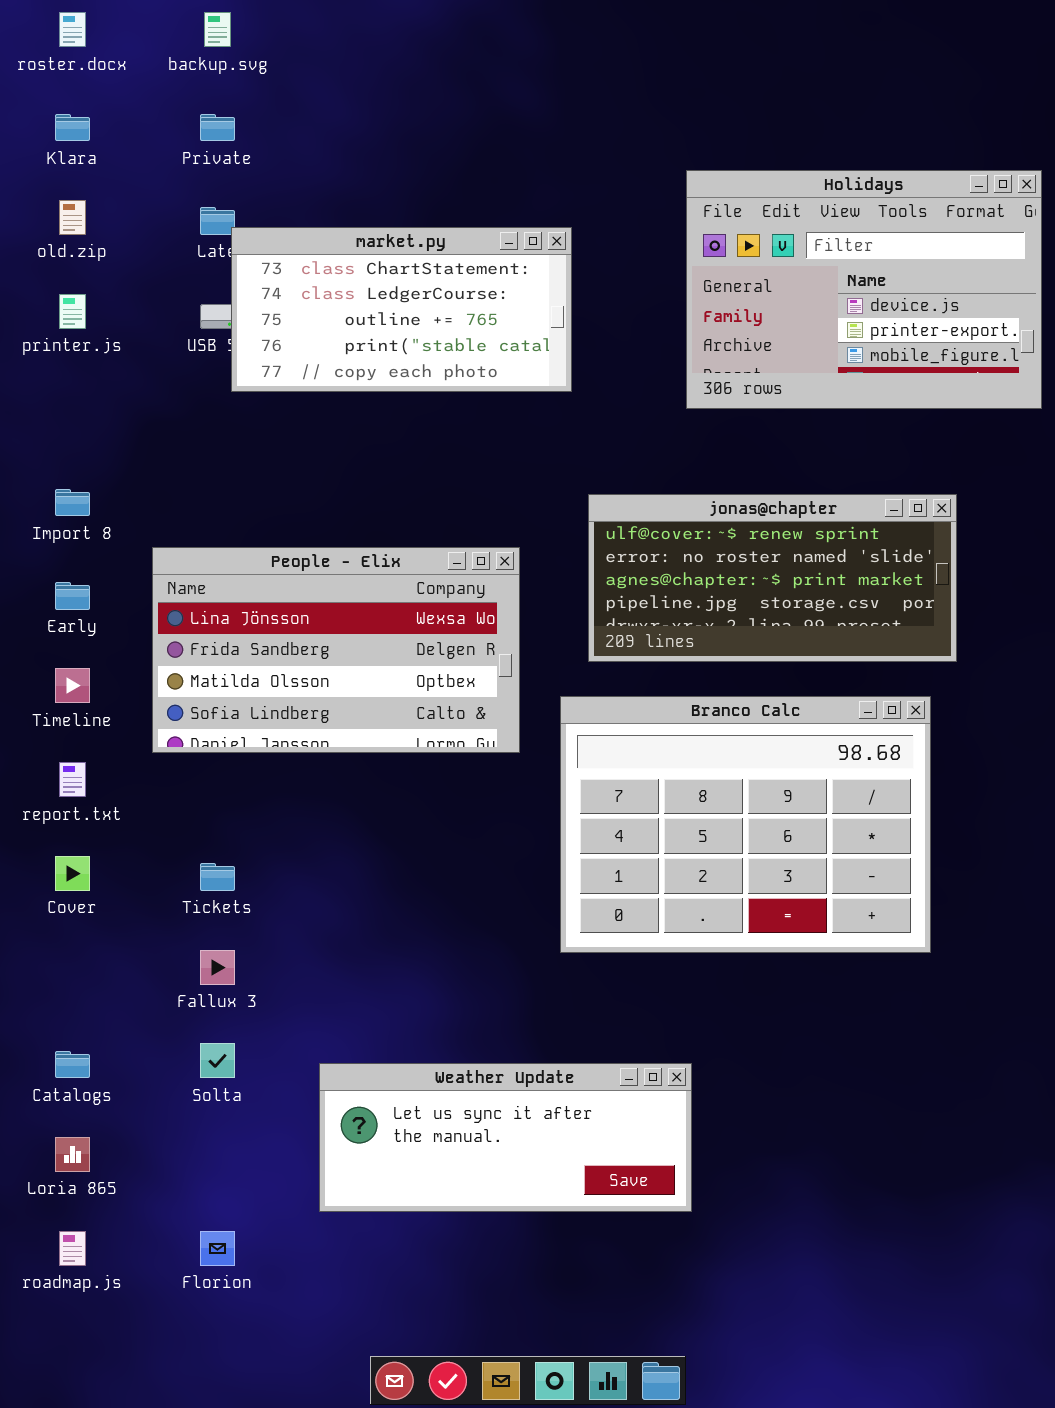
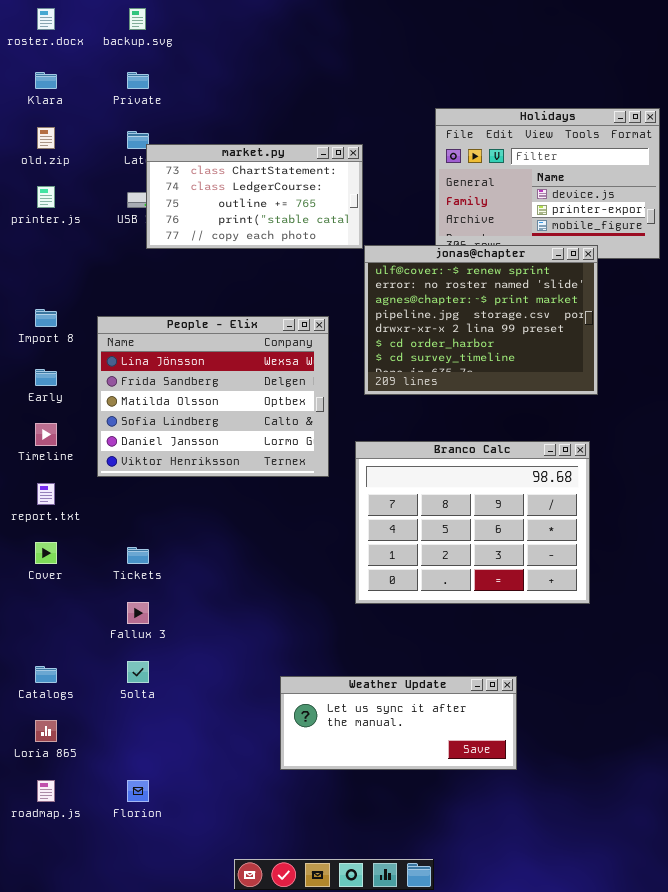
jonas@chapter: [588,494,957,662] -> [364,245,598,395], moved, resized
People - Elix: [152,547,520,753] -> [97,316,329,477], resized
Weather Update: [319,1063,692,1212] -> [280,676,517,770], moved

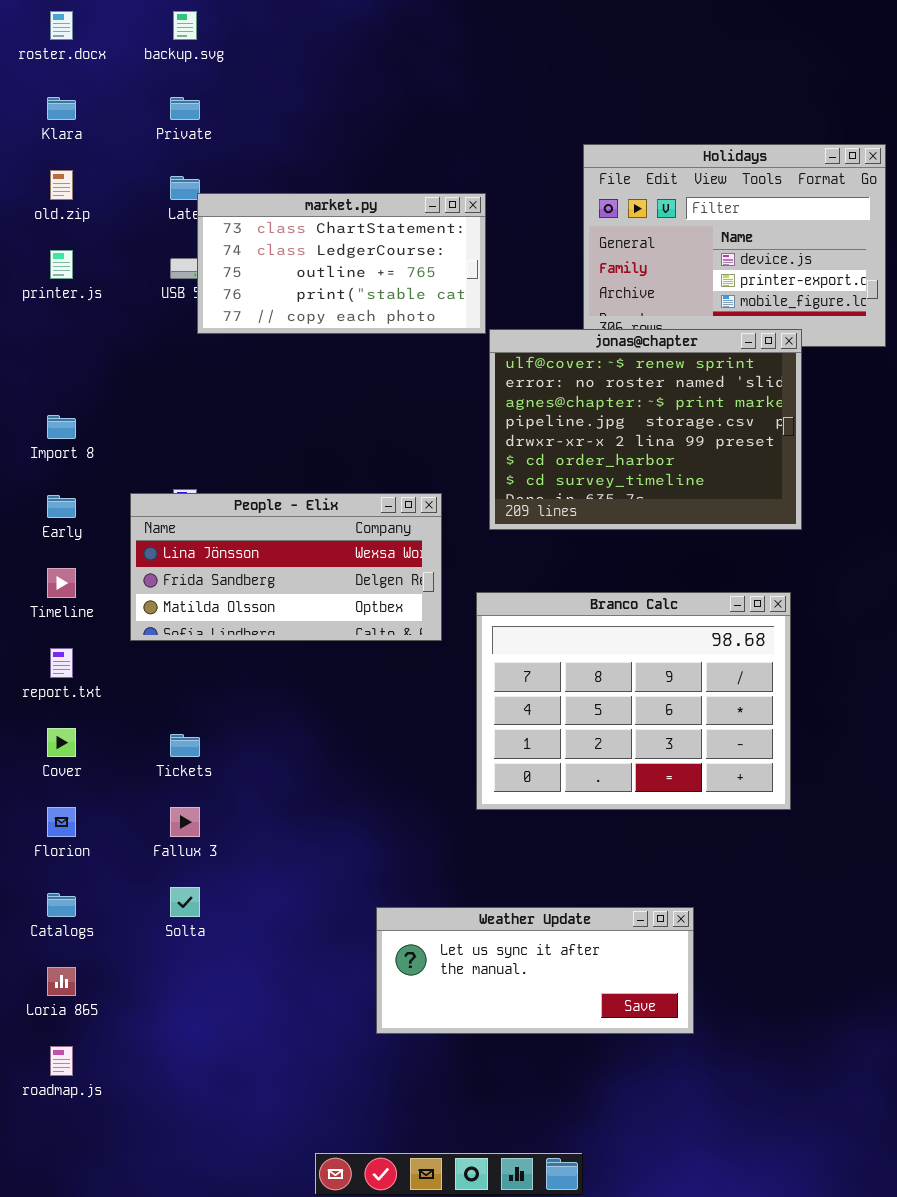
People - Elix: [97,316,329,477] -> [130,493,442,641], resized
Florion: [127,780,149,802] -> [47,807,76,837], moved

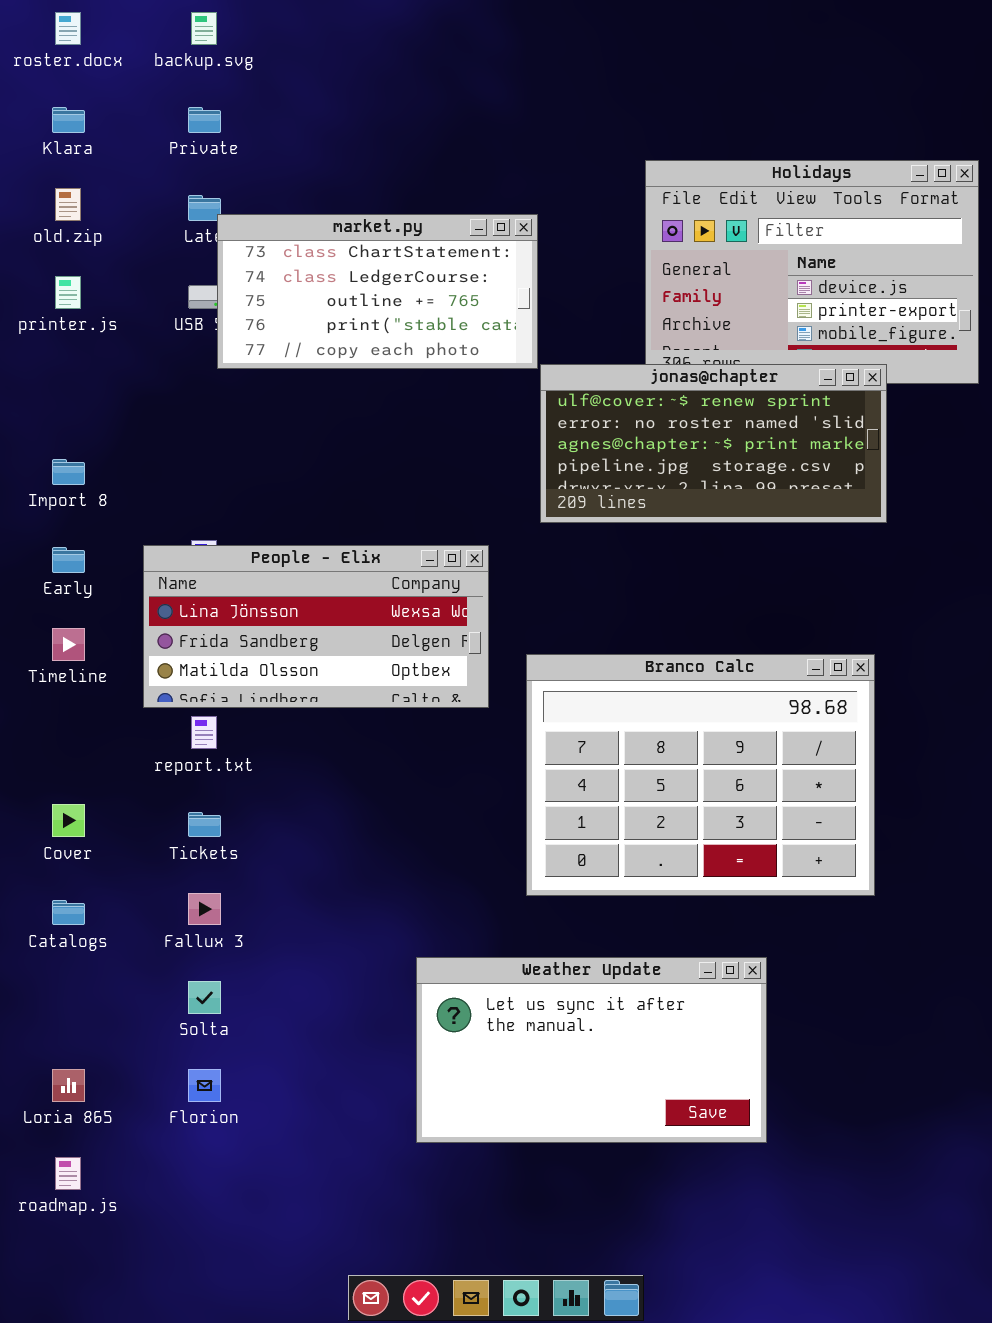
jonas@chapter: [489,329,802,530] -> [540,364,887,523], resized
report.txt: [50,648,73,678] -> [191,716,217,749], moved
Florion: [47,807,76,837] -> [188,1069,221,1102], moved
Catalogs: [47,893,76,917] -> [52,900,85,925], moved
Weather Update: [376,907,694,1034] -> [416,957,767,1143], resized

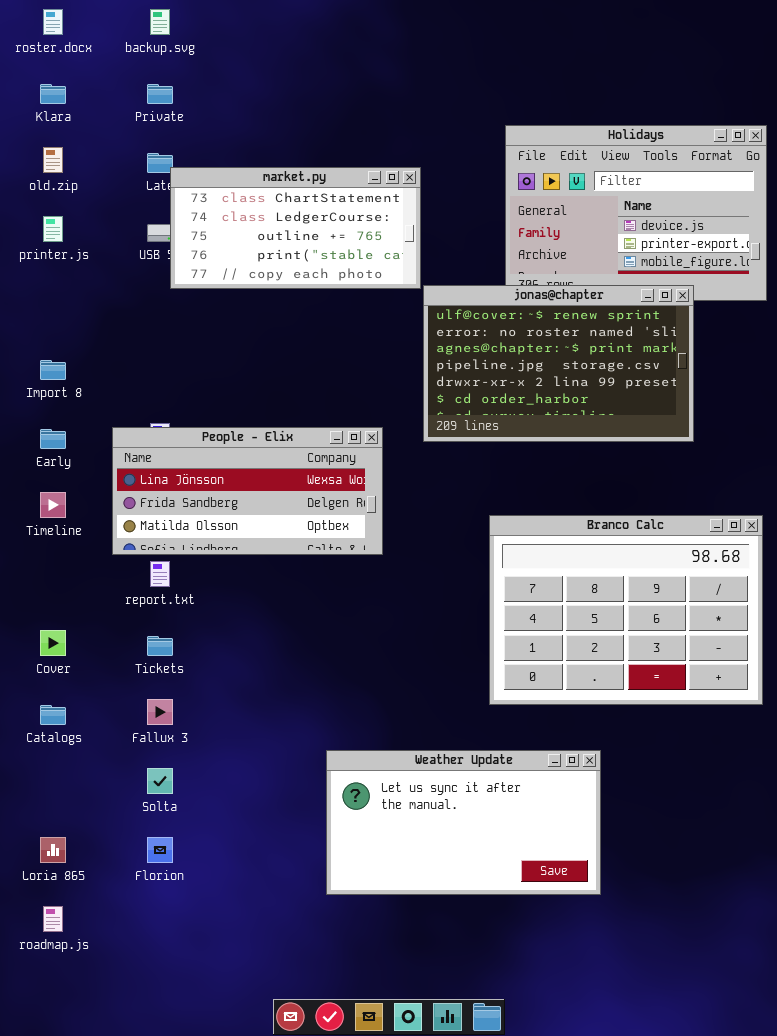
jonas@chapter: [540,364,887,523] -> [423,285,694,442], resized
Branco Calc: [526,654,875,896] -> [489,515,763,705], moved

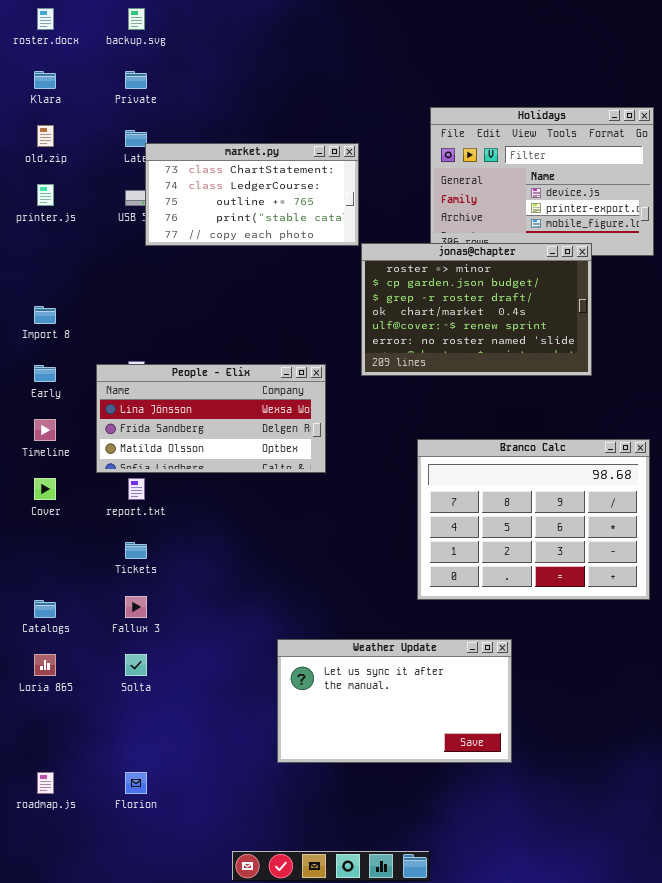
jonas@chapter: [423,285,694,442] -> [361,243,592,376], scrolled up 4 rows
Cover: [40,630,66,656] -> [34,478,56,500], moved
Loria 865: [40,837,66,863] -> [34,654,56,676], moved
Florion: [147,837,173,863] -> [125,772,147,794], moved

